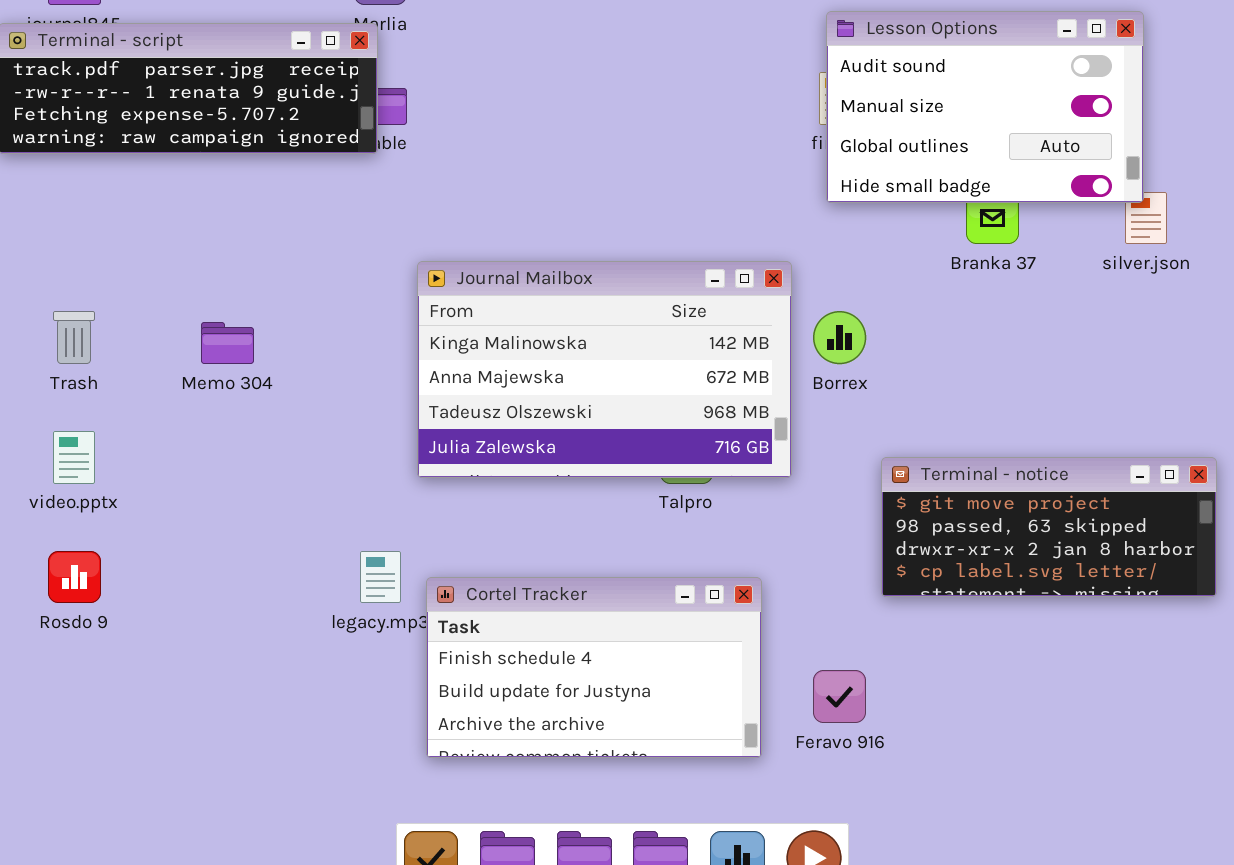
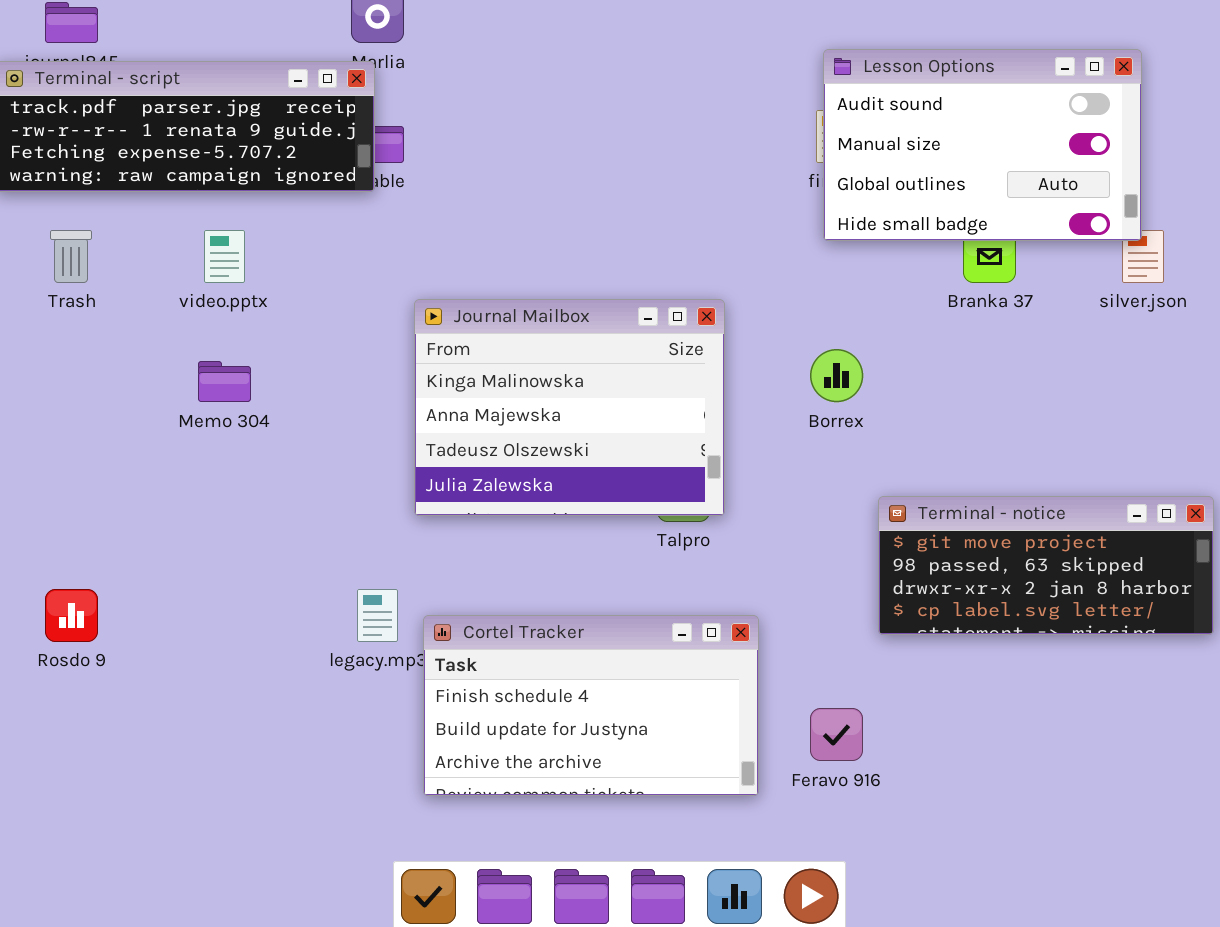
Journal Mailbox: [417,261,792,478] -> [414,299,725,516], resized
Trash: [53,311,95,364] -> [50,230,92,283], moved
video.pptx: [53,431,95,484] -> [204,230,245,283], moved

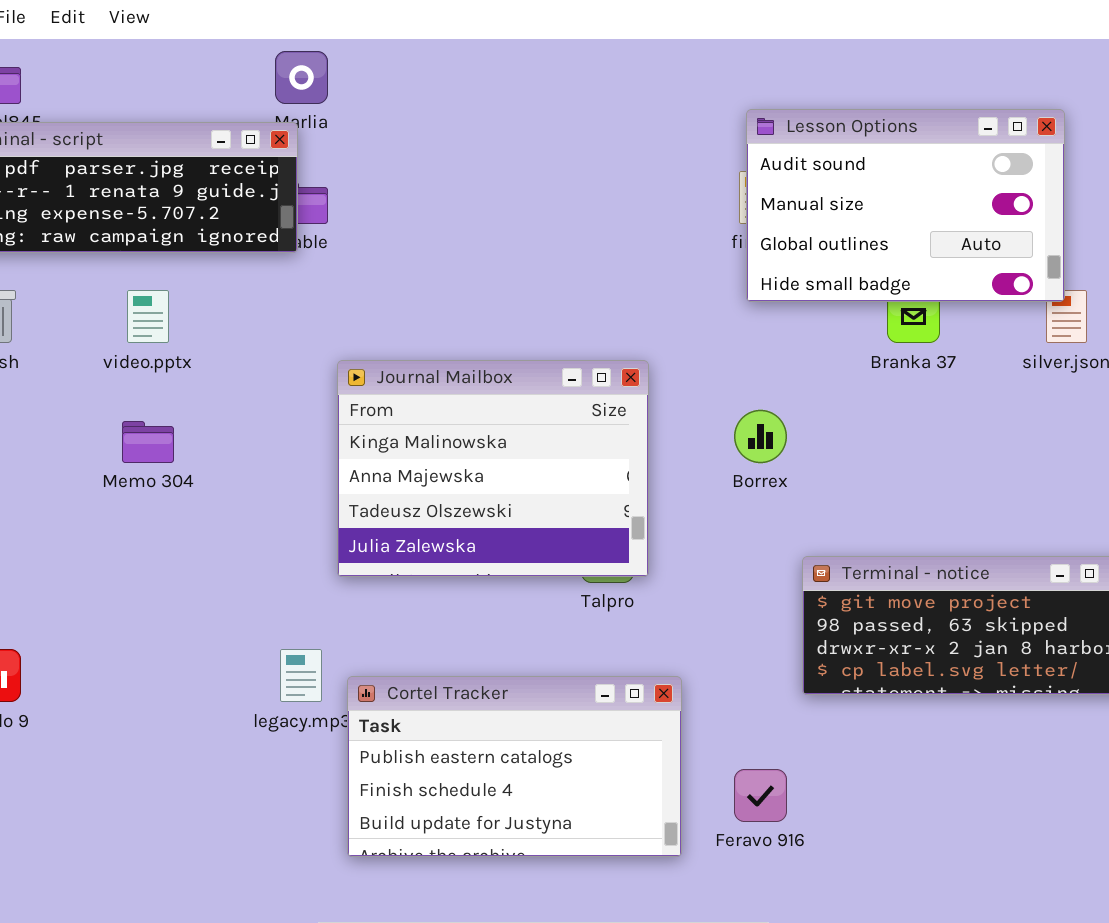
Cortel Tracker: [423,615,759,796] -> [347,676,682,857], scrolled up 1 row

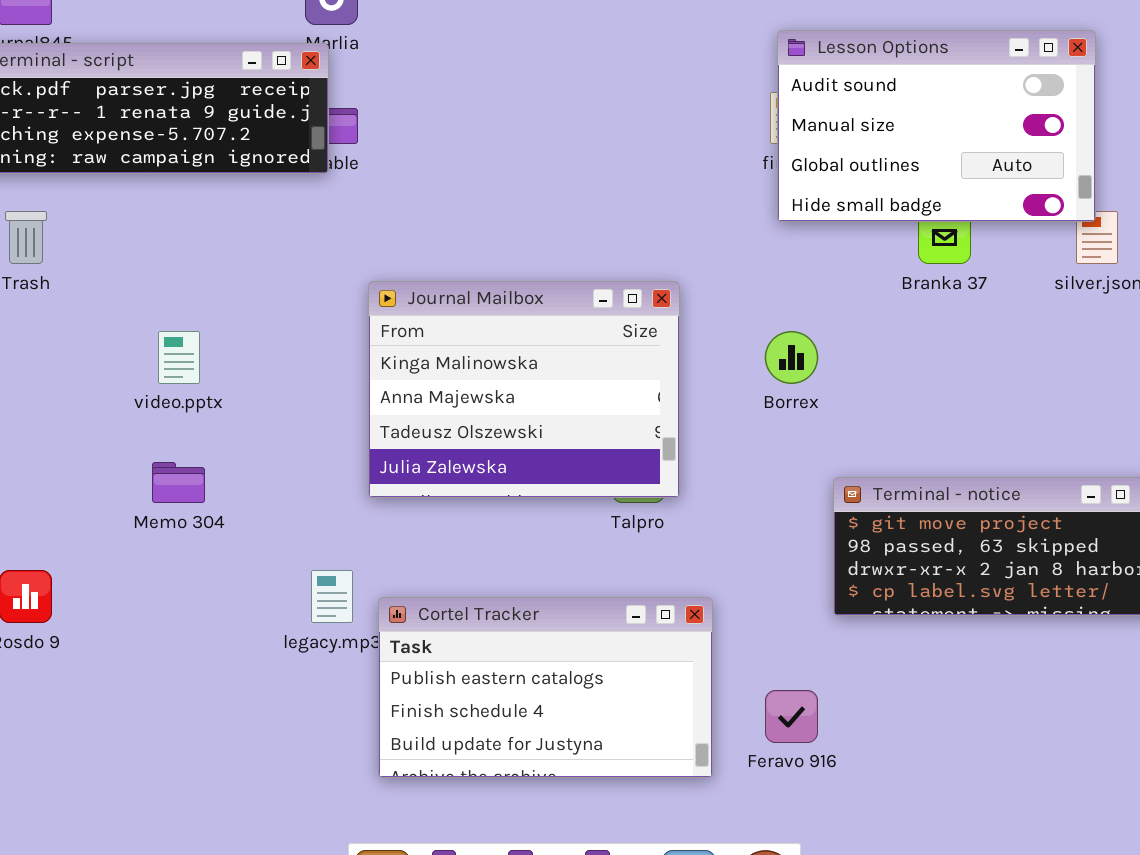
video.pptx: [127,290,169,343] -> [158,331,200,384], moved
Memo 304: [122,421,174,463] -> [152,462,205,503], moved

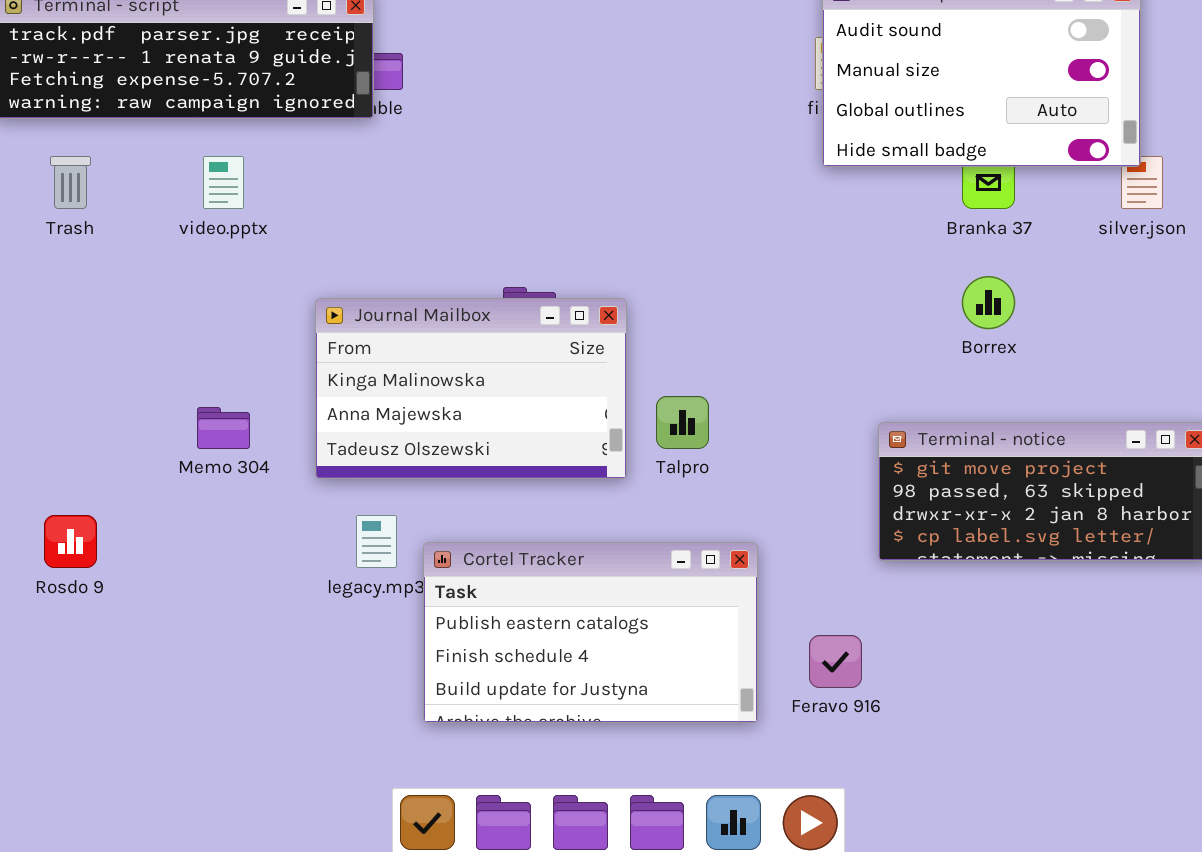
Journal Mailbox: [368,281,680,498] -> [315,298,627,479], moved, resized
video.pptx: [158,331,200,384] -> [203,156,244,209], moved
Borrex: [765,331,818,384] -> [962,276,1015,329], moved

